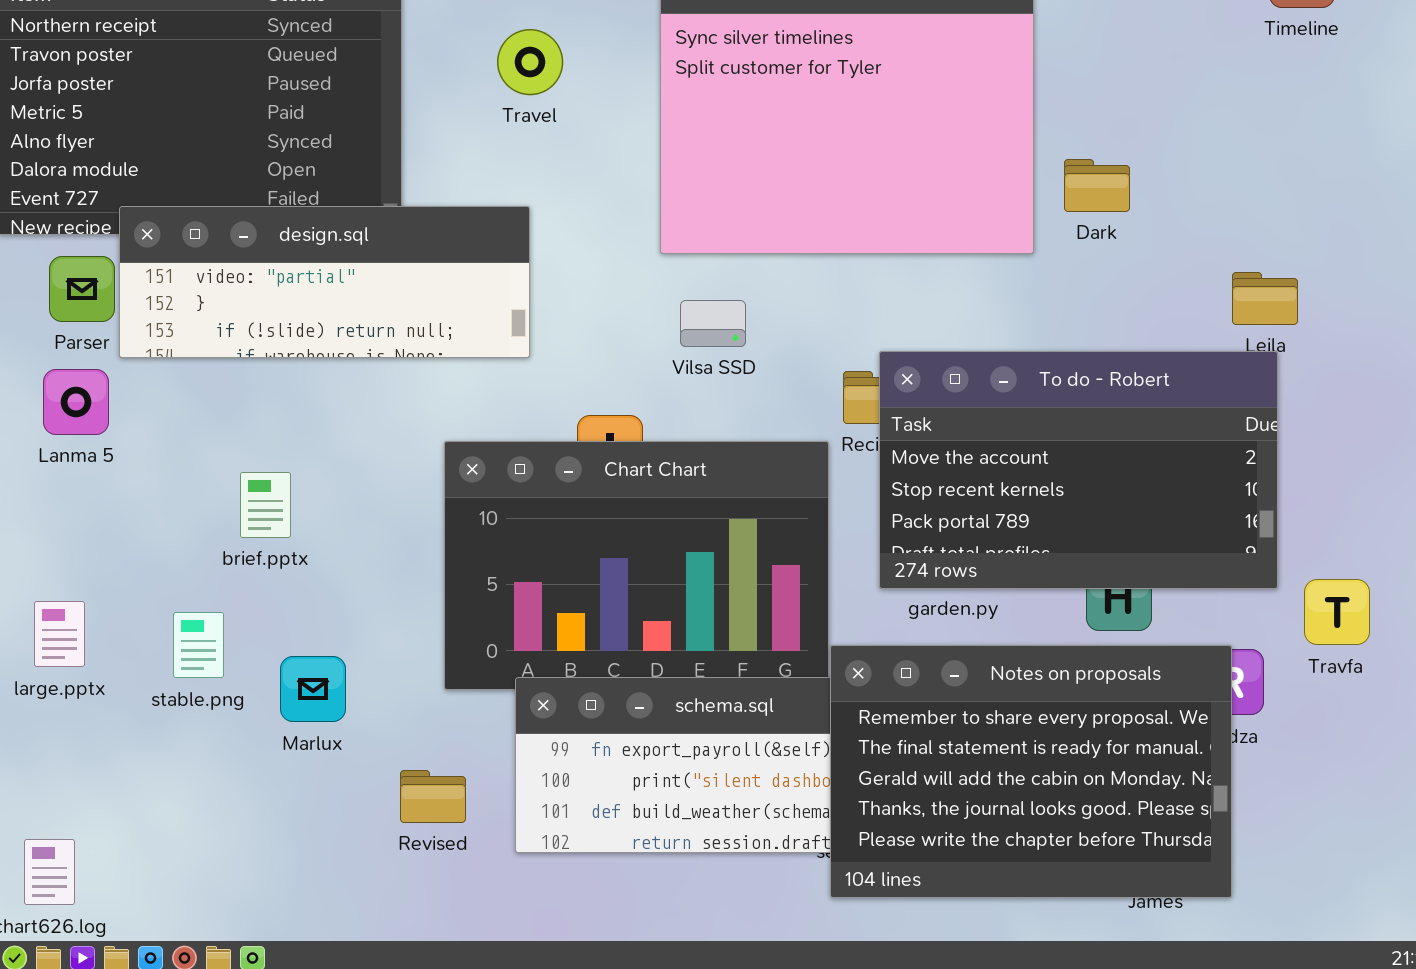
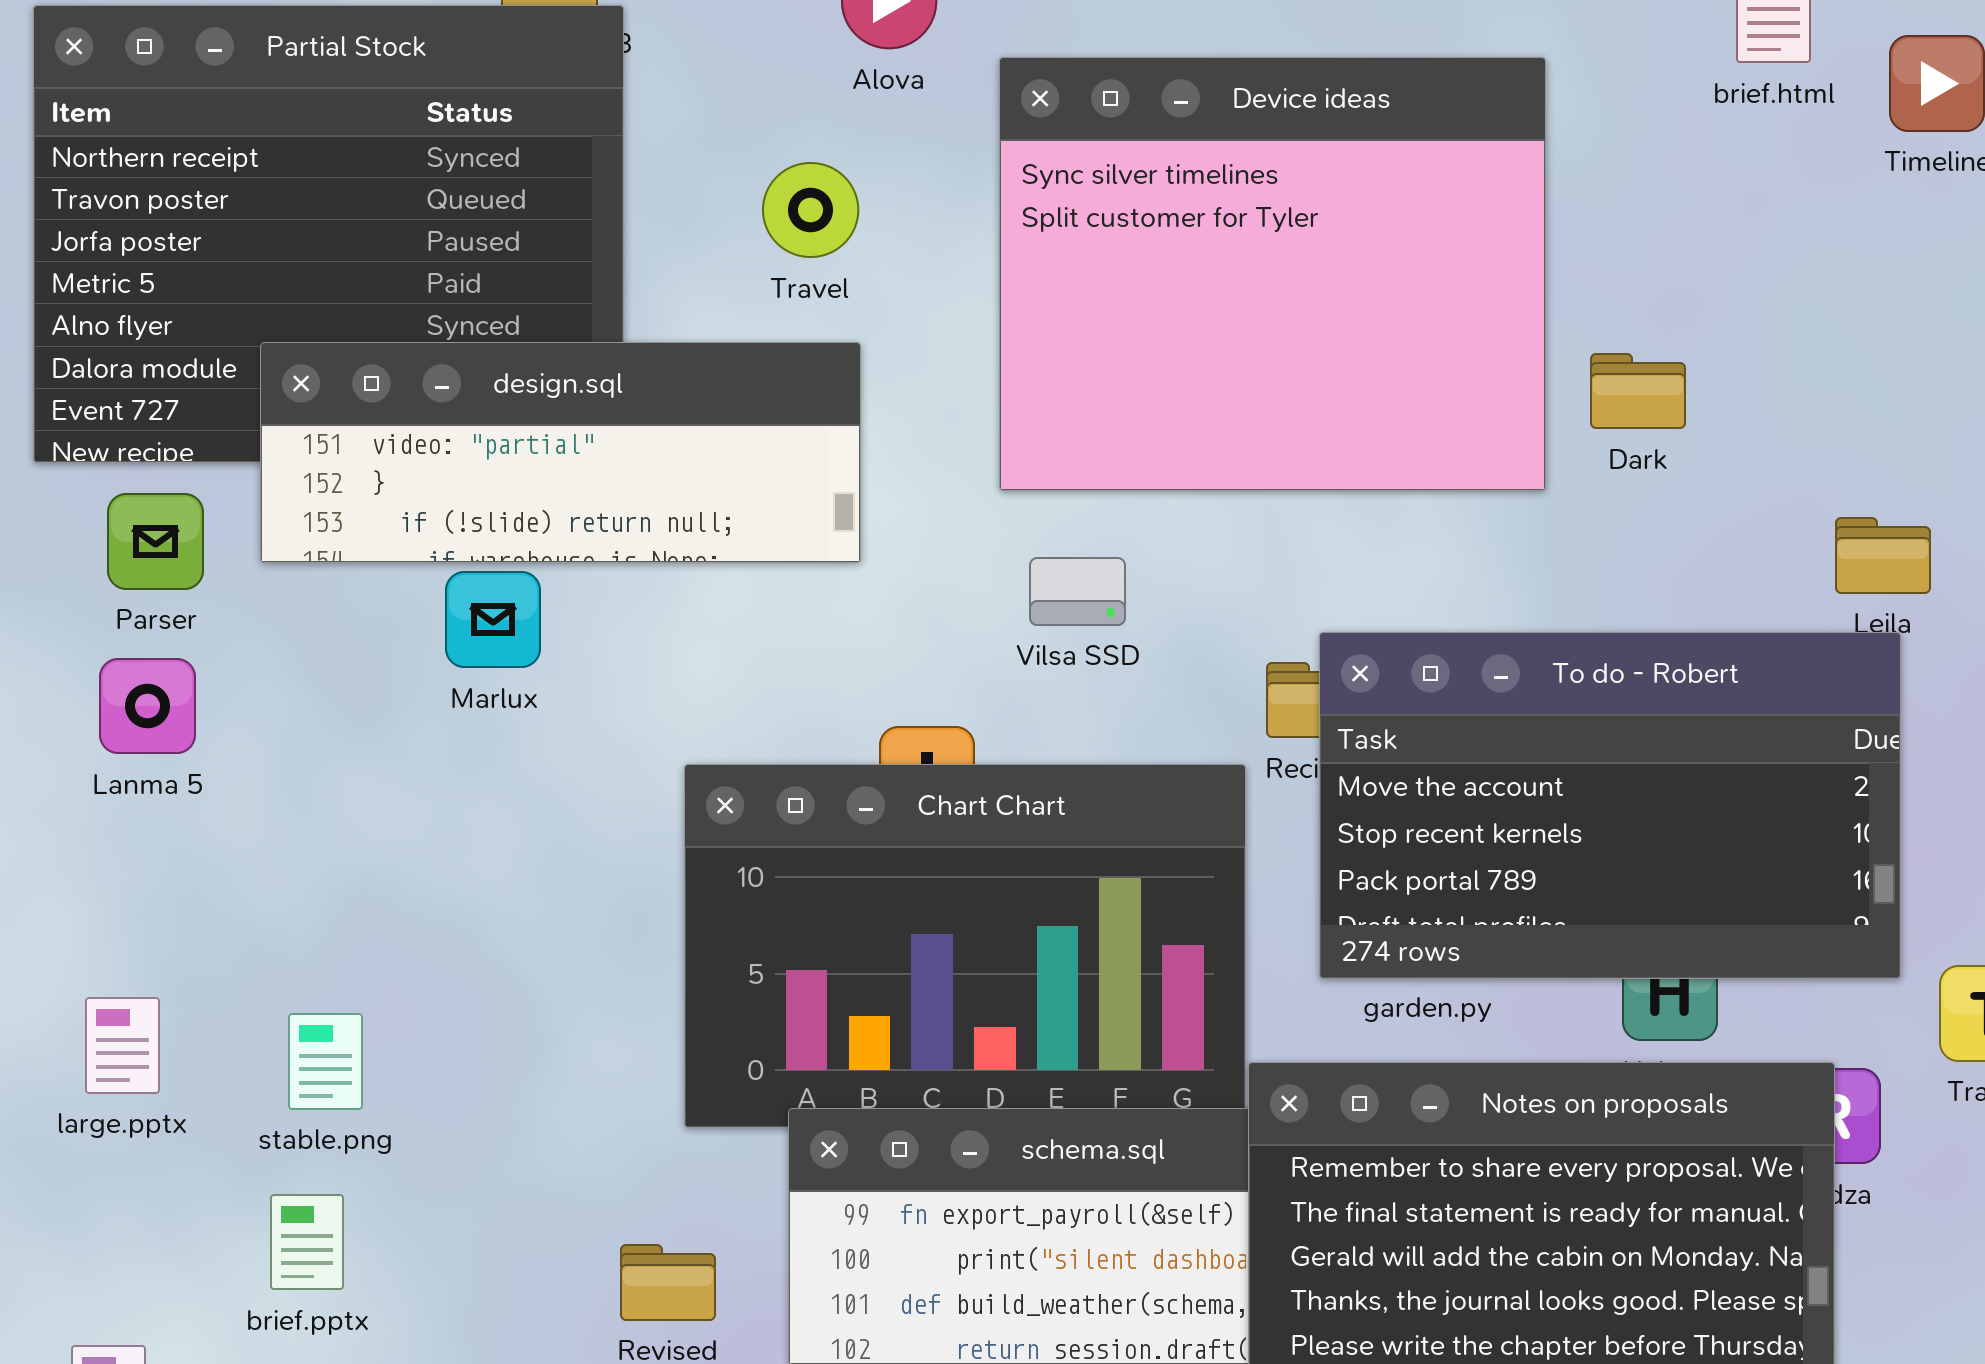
design.sql: [119,206,530,358] -> [260,342,861,563], moved
brief.pptx: [240,472,291,538] -> [270,1194,344,1290], moved
Marlux: [280,656,346,722] -> [445,571,541,668], moved

